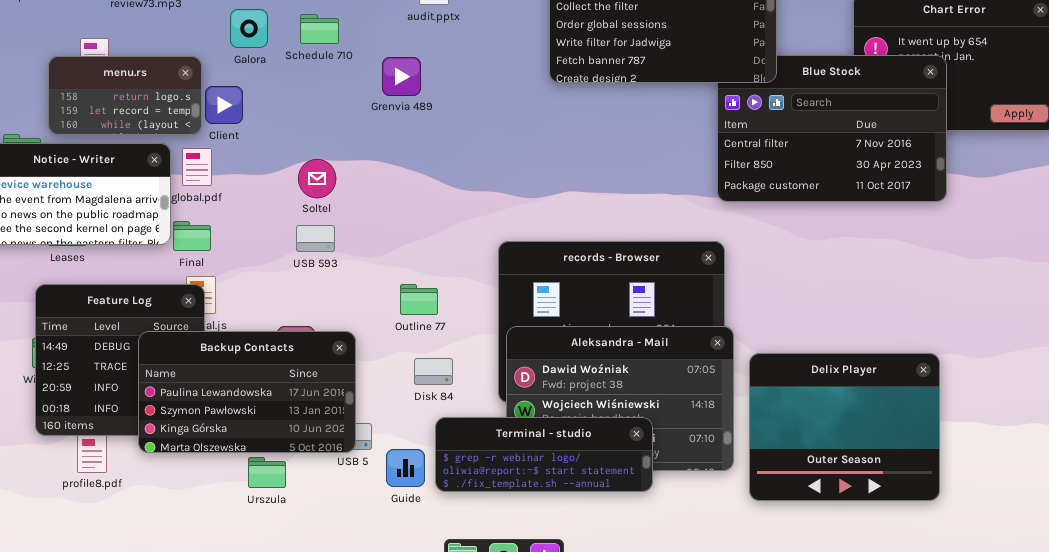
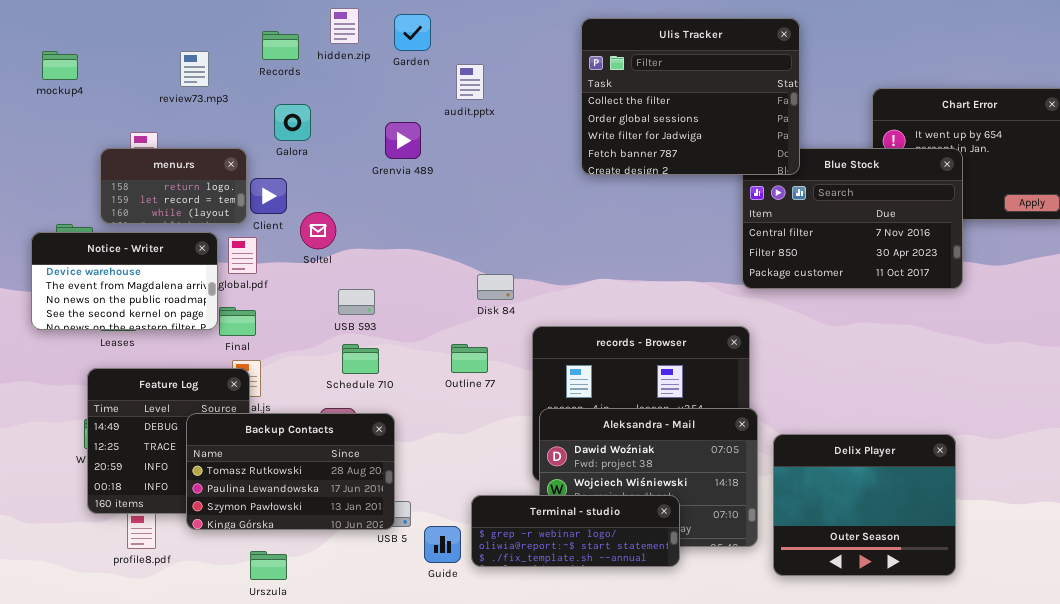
Schedule 710: [300,14,339,44] -> [342,344,379,374], moved
Grenvia 489: [382,57,421,96] -> [385,122,421,159], moved
Soltel: [298,159,336,198] -> [300,212,336,249], moved
USB 593: [296,225,335,252] -> [338,289,375,315], moved
Outline 77: [400,284,438,315] -> [451,344,488,373], moved
Backup Contacts: [138,331,356,453] -> [186,413,395,530], scrolled up 1 row
Disk 84: [414,358,453,385] -> [477,274,514,300], moved
Urszula: [248,457,286,488] -> [250,551,287,580], moved

